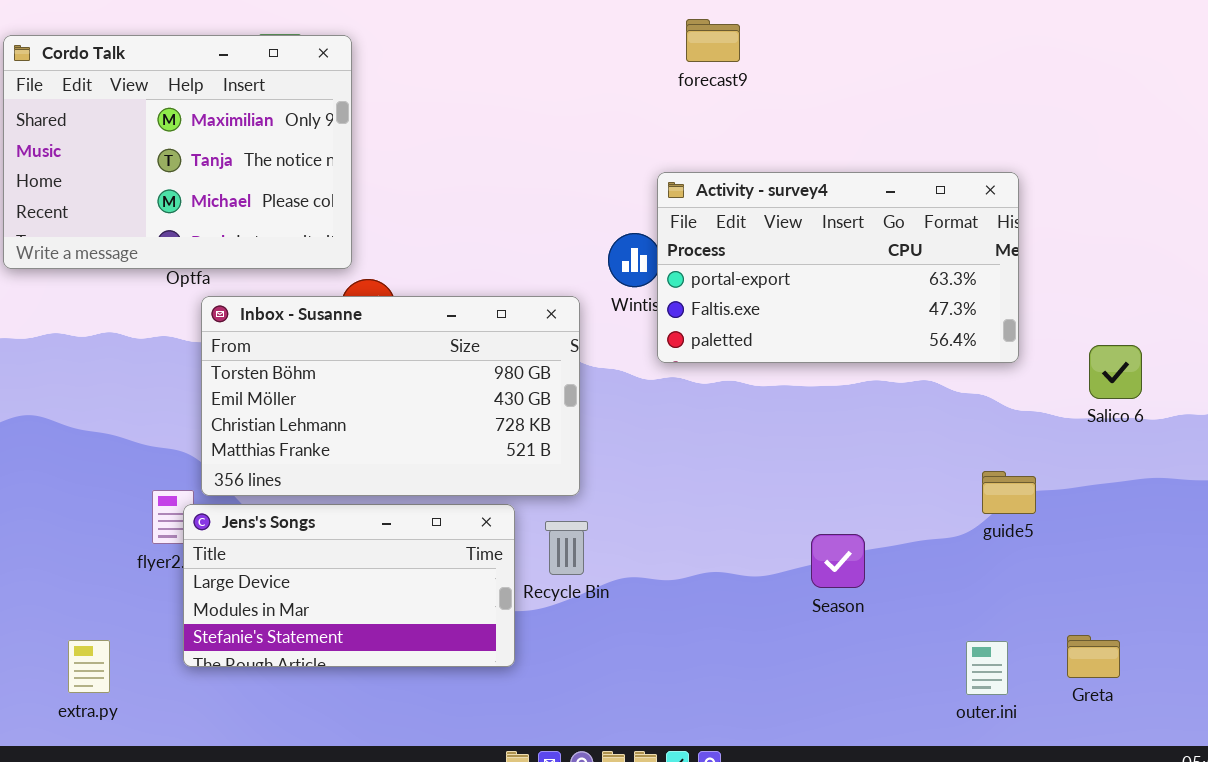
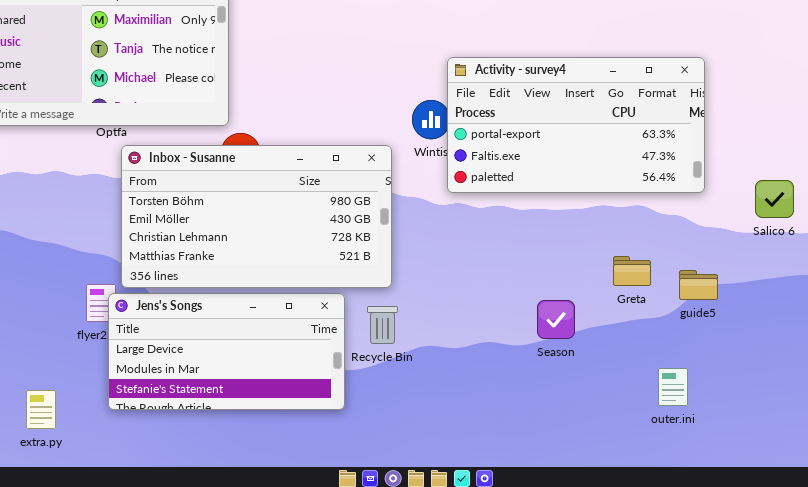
Season: [811,534,865,588] -> [537,300,575,339], moved
Greta: [1067,635,1120,678] -> [613,256,651,286], moved
outer.ini: [966,641,1008,695] -> [658,368,688,406], moved

